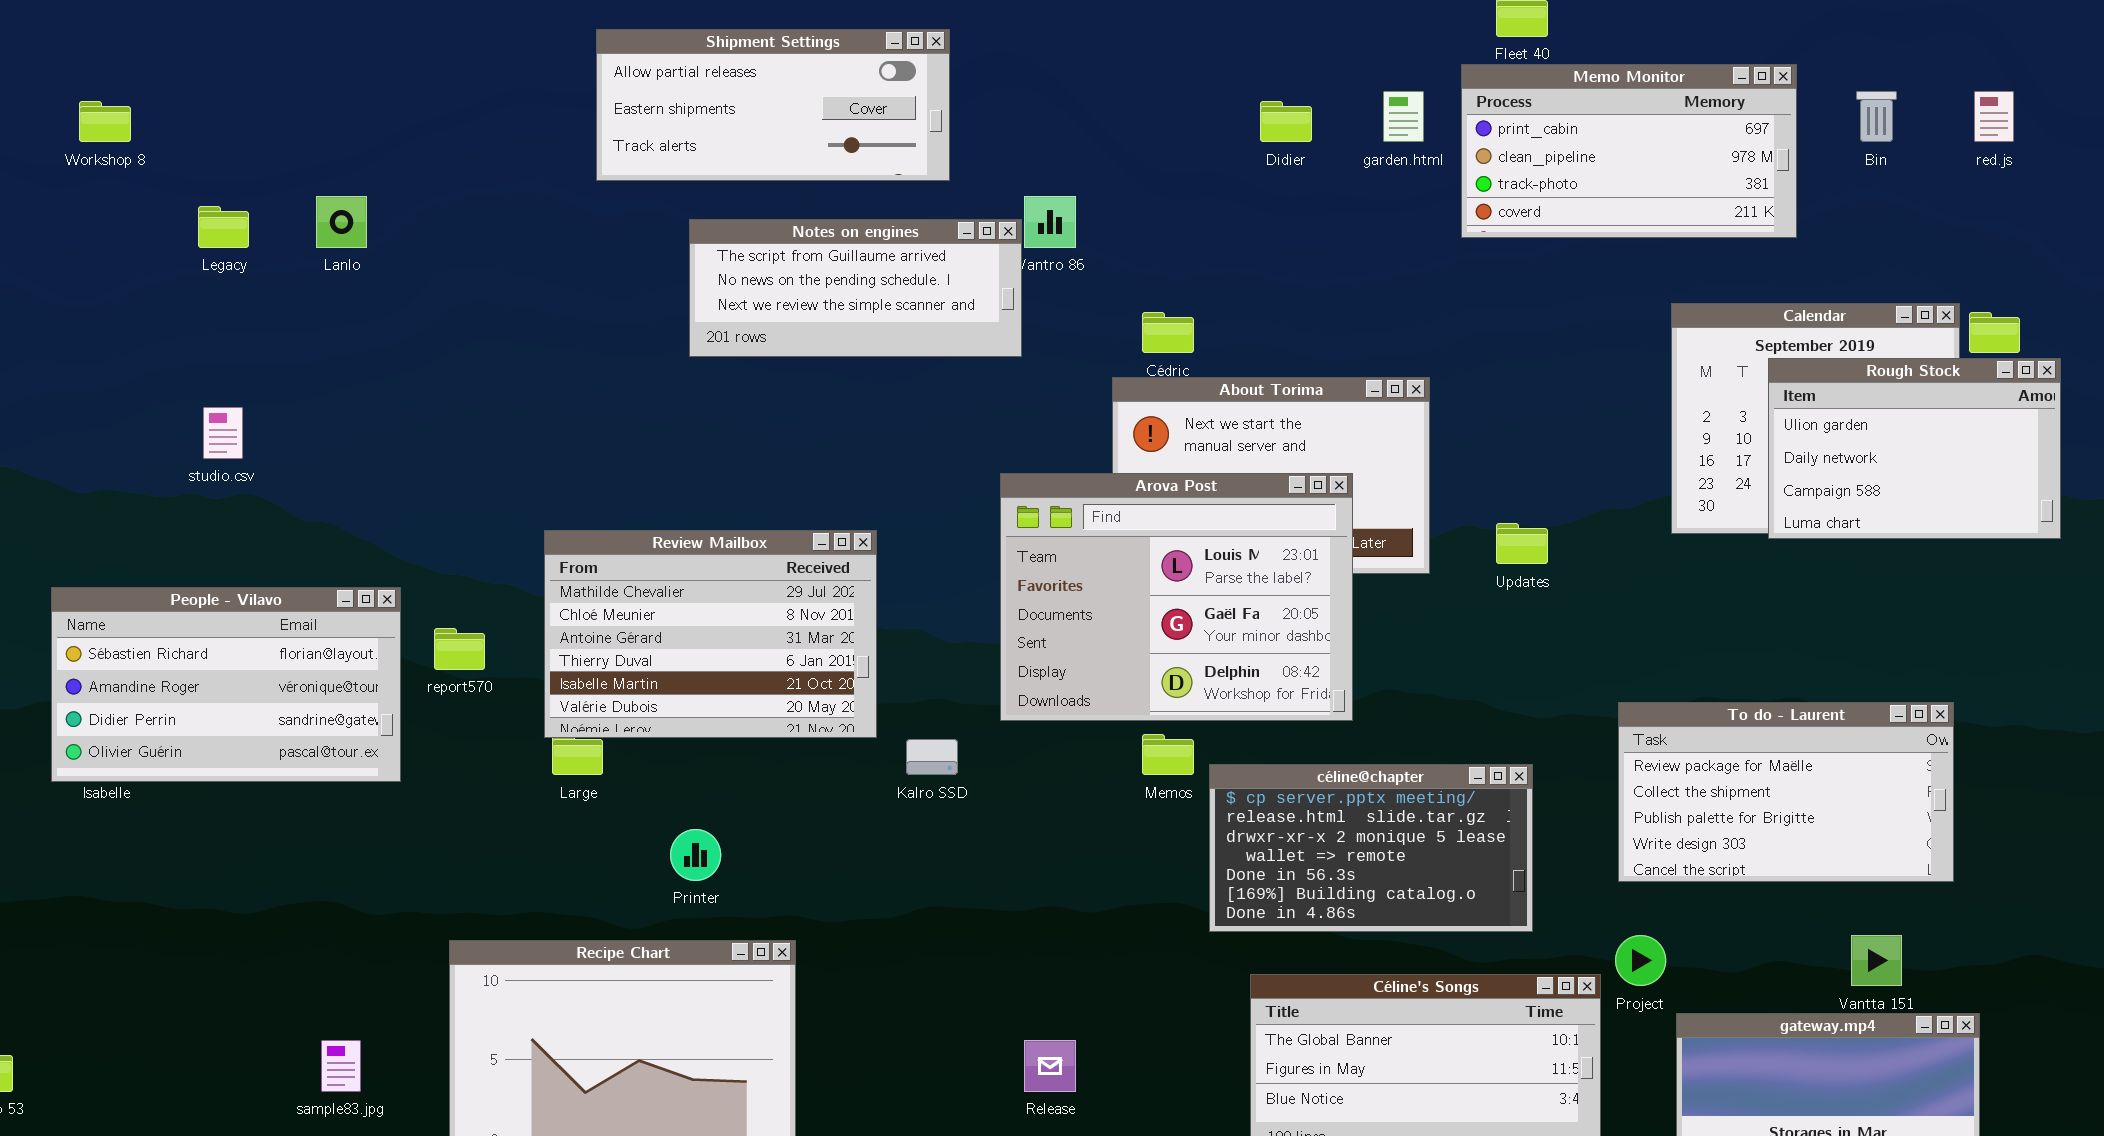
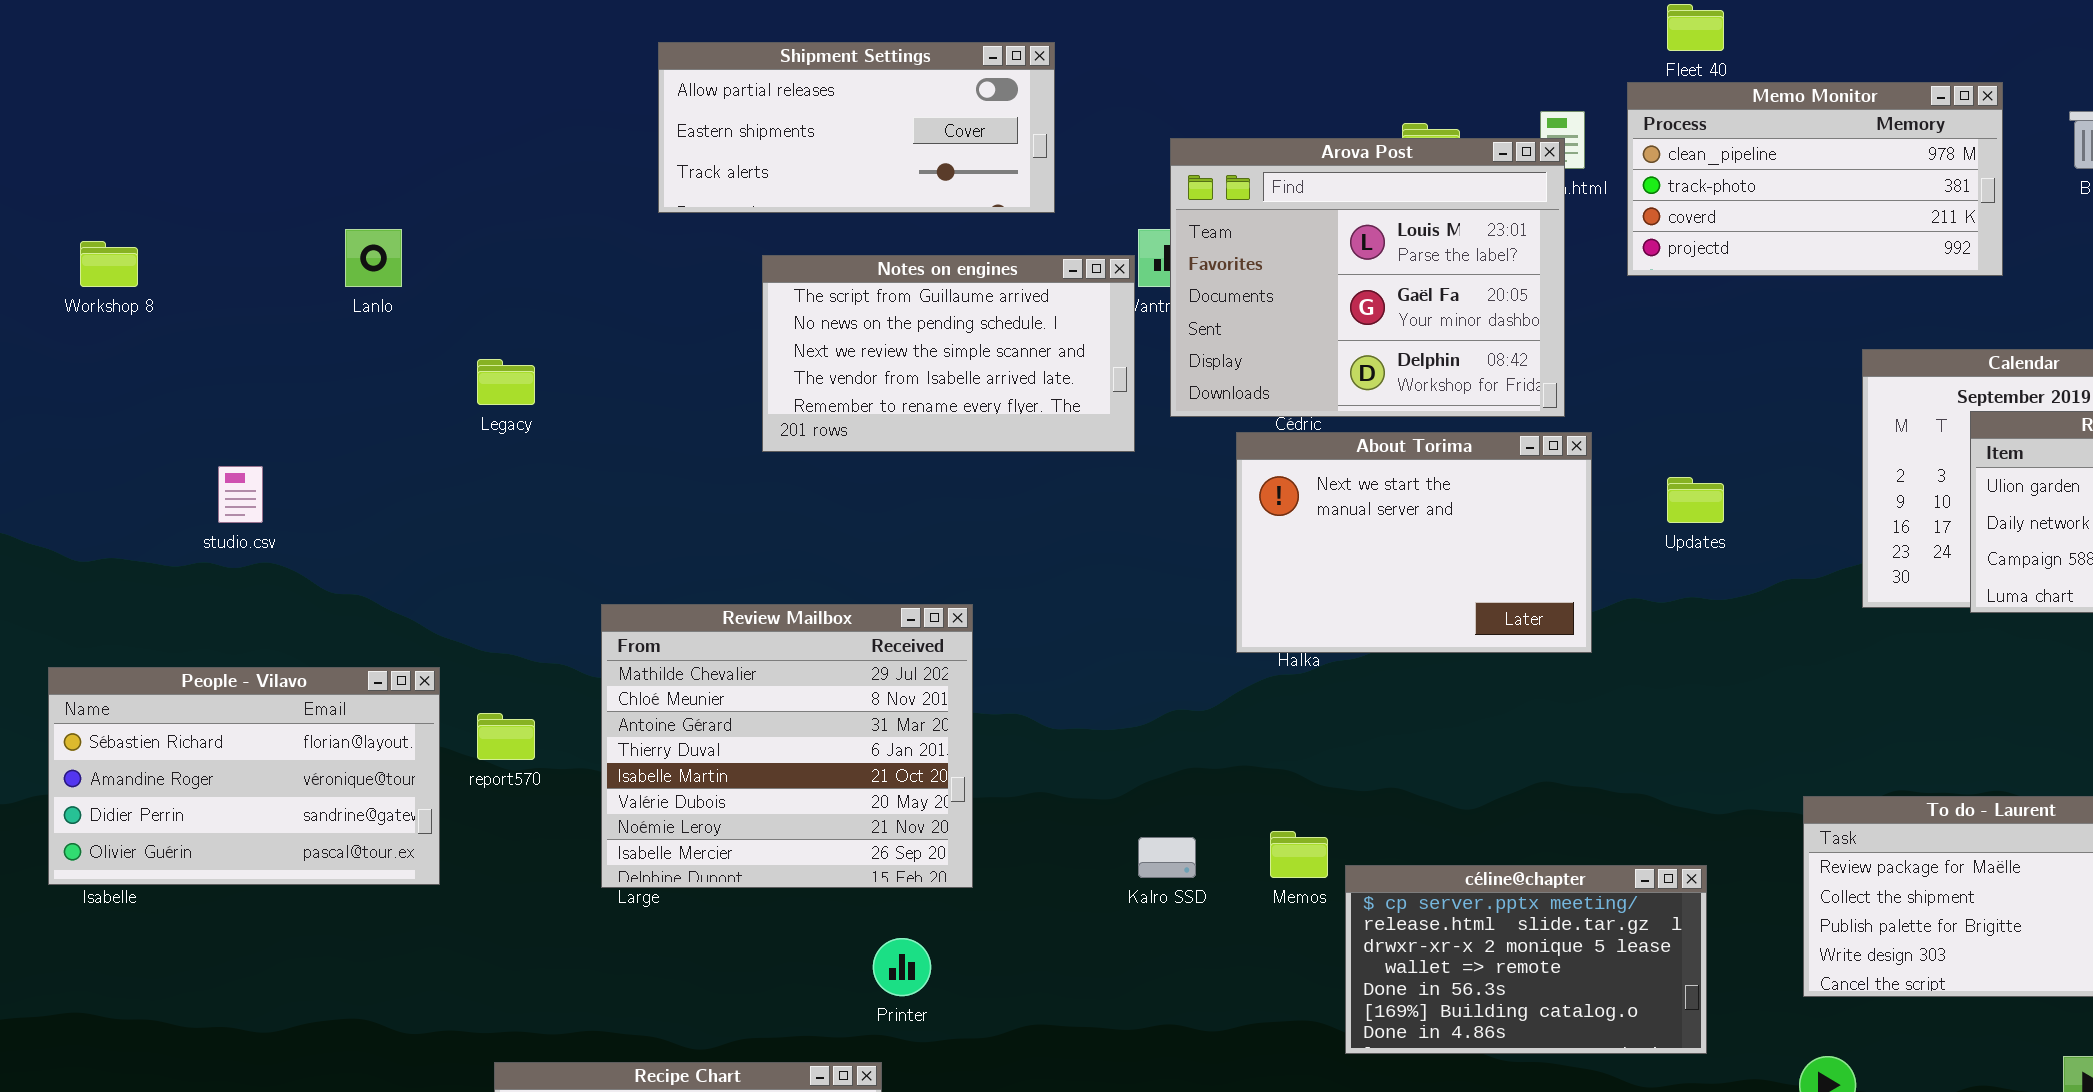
Memo Monitor: [1461,64,1797,238] -> [1627,82,2003,276], scrolled down 1 row
Workshop 8: [79,101,131,142] -> [80,241,138,287], moved
Legacy: [198,206,249,248] -> [477,359,535,405], moved
Notes on engines: [689,219,1022,357] -> [762,255,1135,452], resized
Arova Post: [1000,473,1353,721] -> [1170,138,1565,417], moved
Updates: [1496,523,1548,564] -> [1667,477,1724,523], moved
Review Mailbox: [544,530,877,738] -> [601,604,973,888], resized
Kalro SSD: [906,739,958,775] -> [1138,837,1196,878], moved
Printer: [670,829,721,881] -> [873,938,931,996], moved

